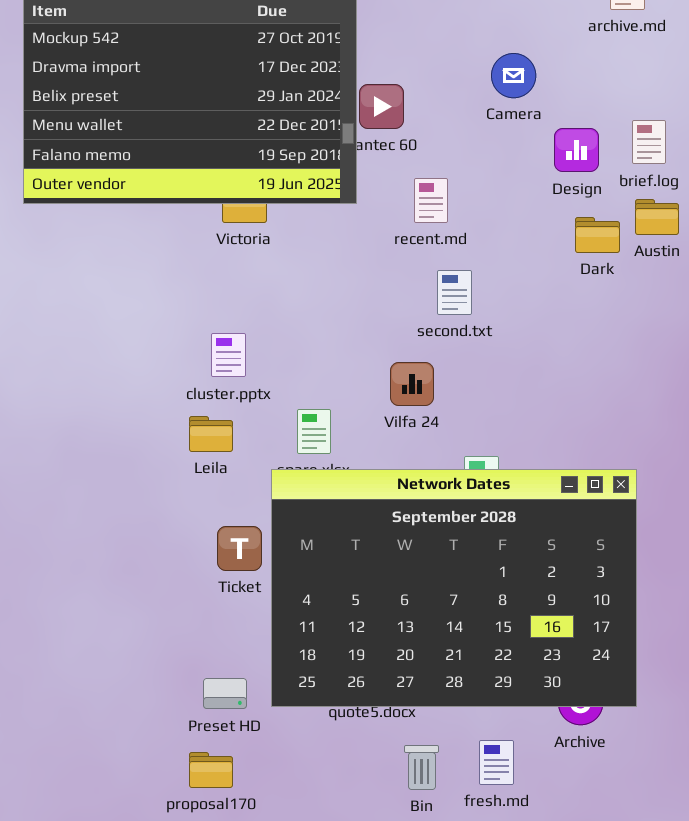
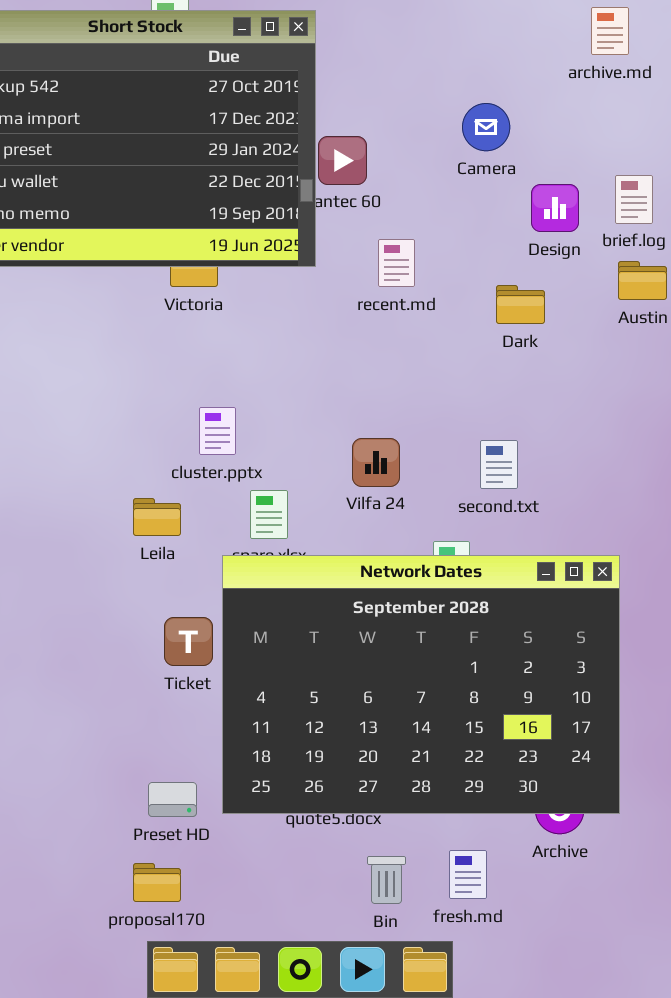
Dark: [575,217,620,253] -> [496,285,545,324], moved
second.txt: [437,270,472,315] -> [480,440,518,489], moved
cluster.pptx: [211,333,246,377] -> [199,407,236,455], moved

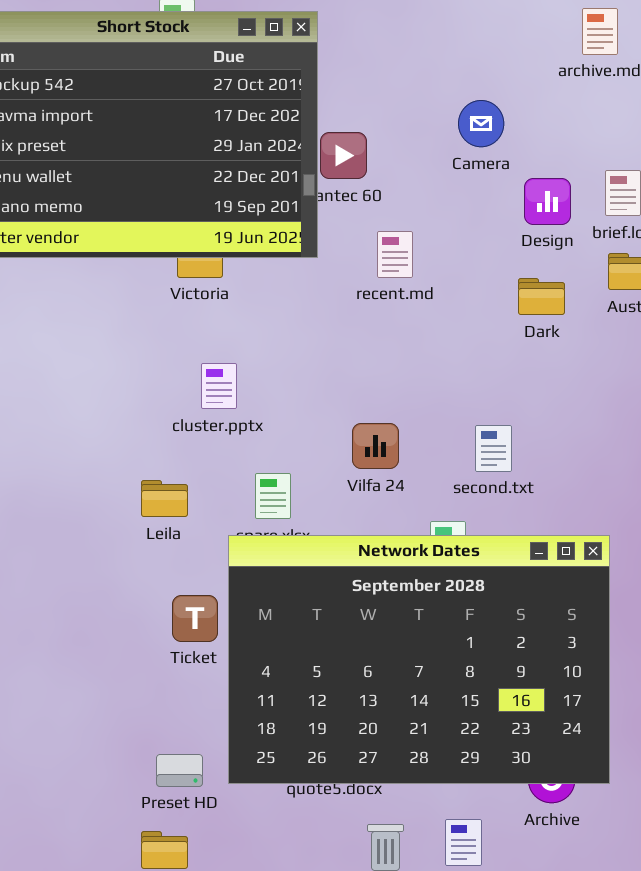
Dark: [496,285,545,324] -> [518,278,565,315], moved
cluster.pptx: [199,407,236,455] -> [201,363,237,409], moved

